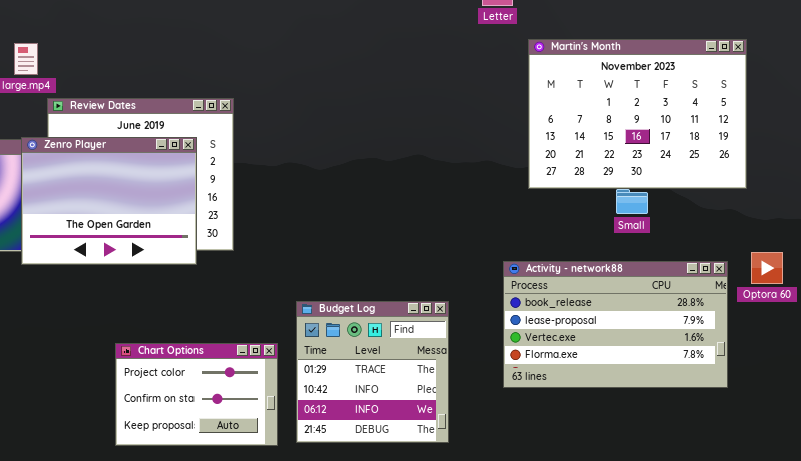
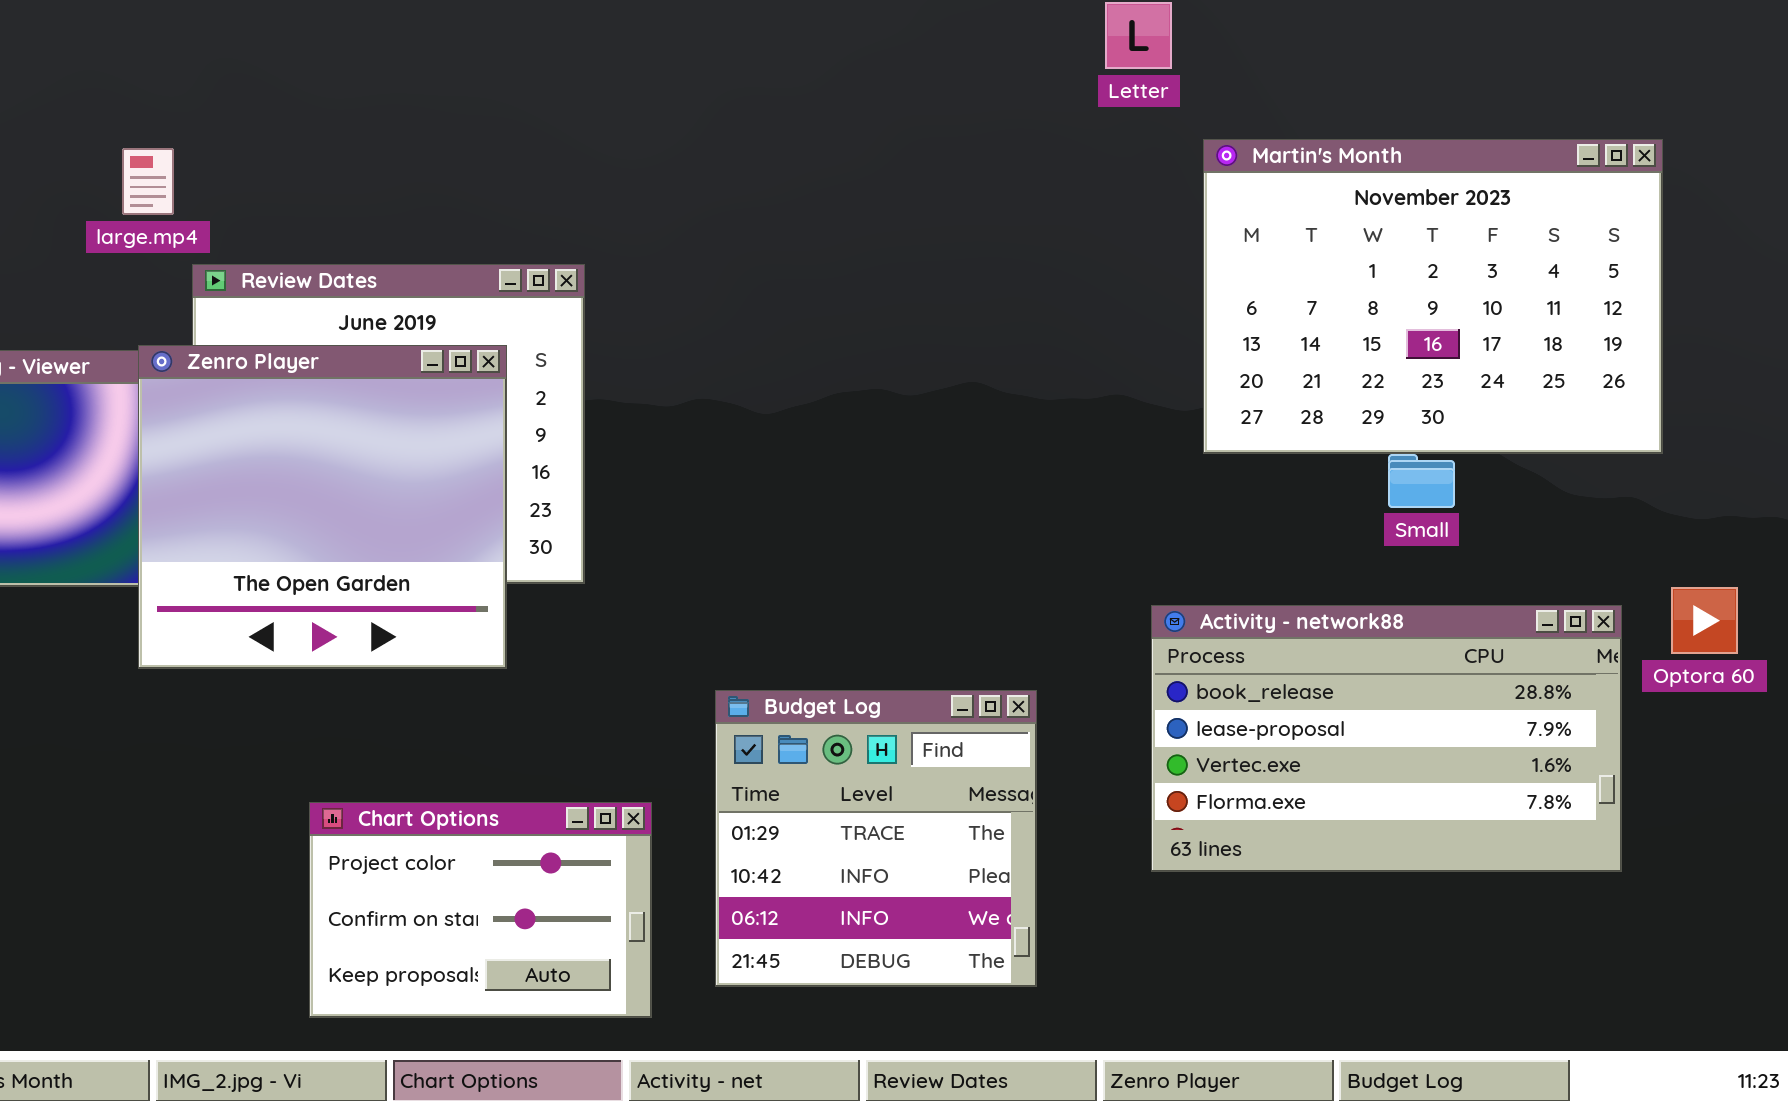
Zenro Player: [21,137,197,265] -> [138,345,507,669], resized
Chart Options: [115,343,278,446] -> [309,802,652,1018], moved

